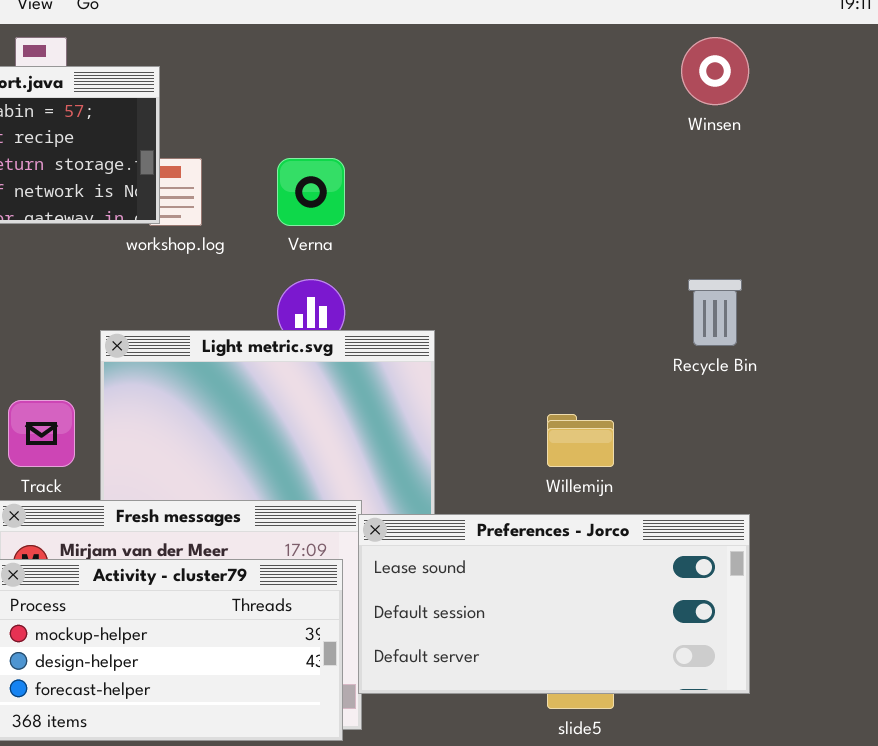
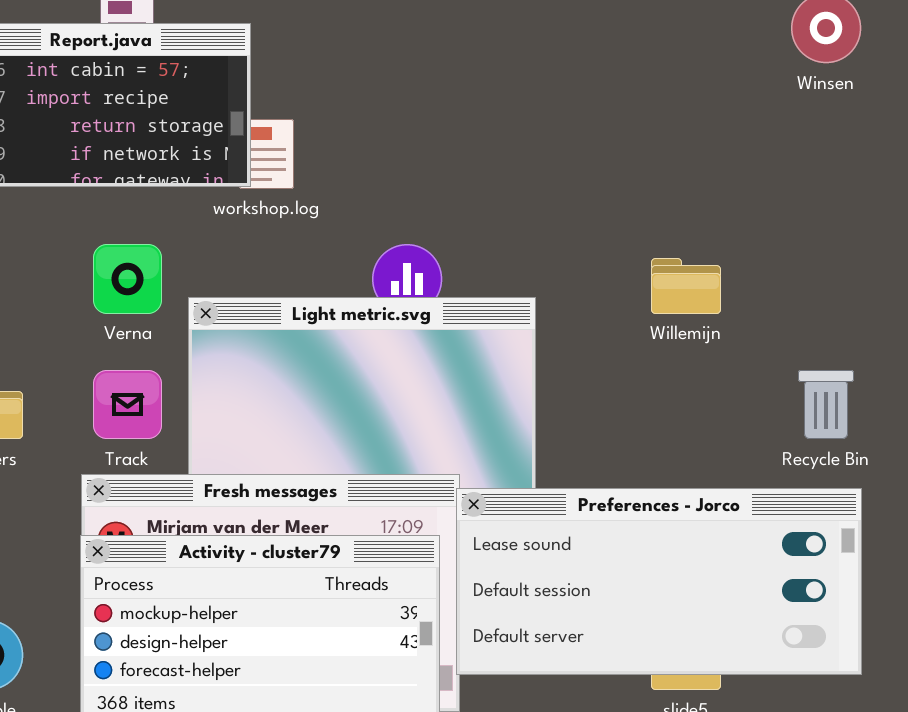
Verna: [277,158,345,226] -> [93,244,162,314], moved
Recycle Bin: [688,279,742,346] -> [798,370,854,439], moved
Willemijn: [547,414,614,467] -> [651,258,721,314], moved

